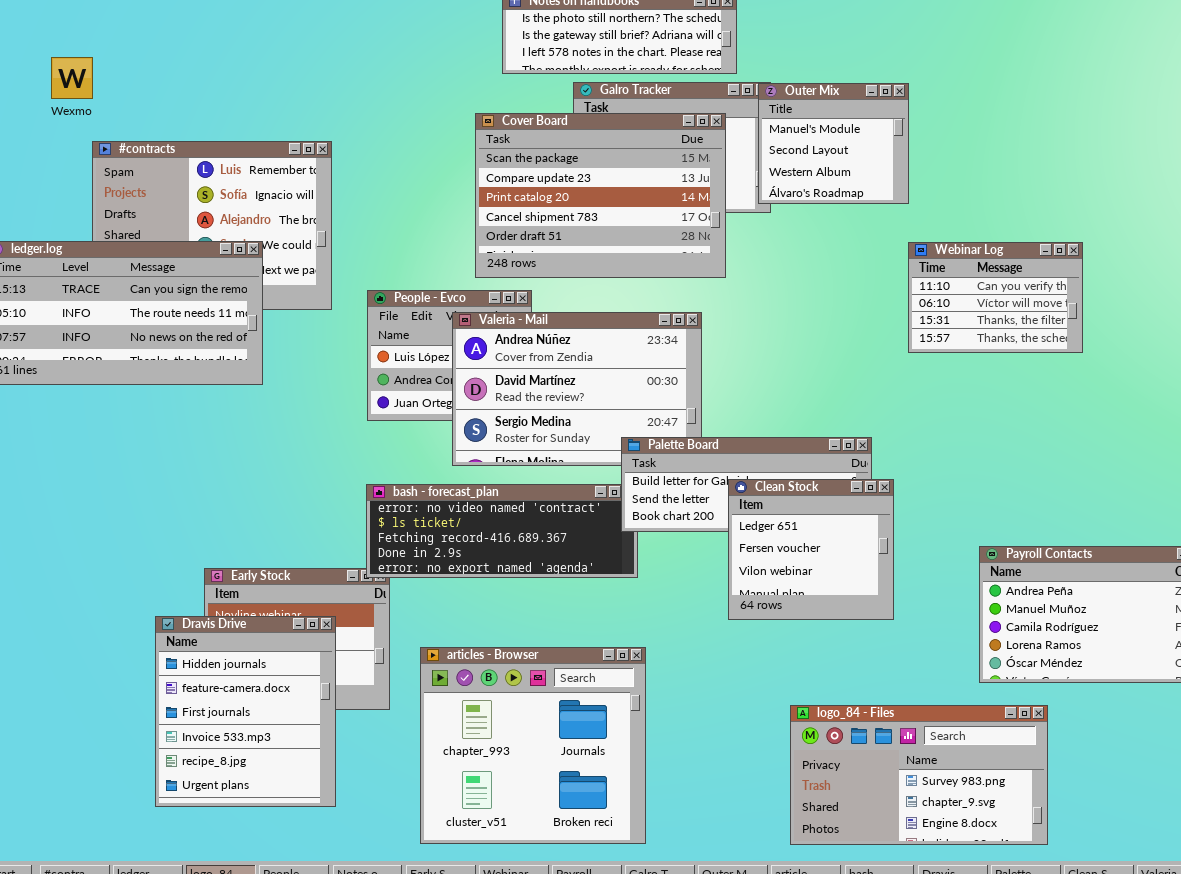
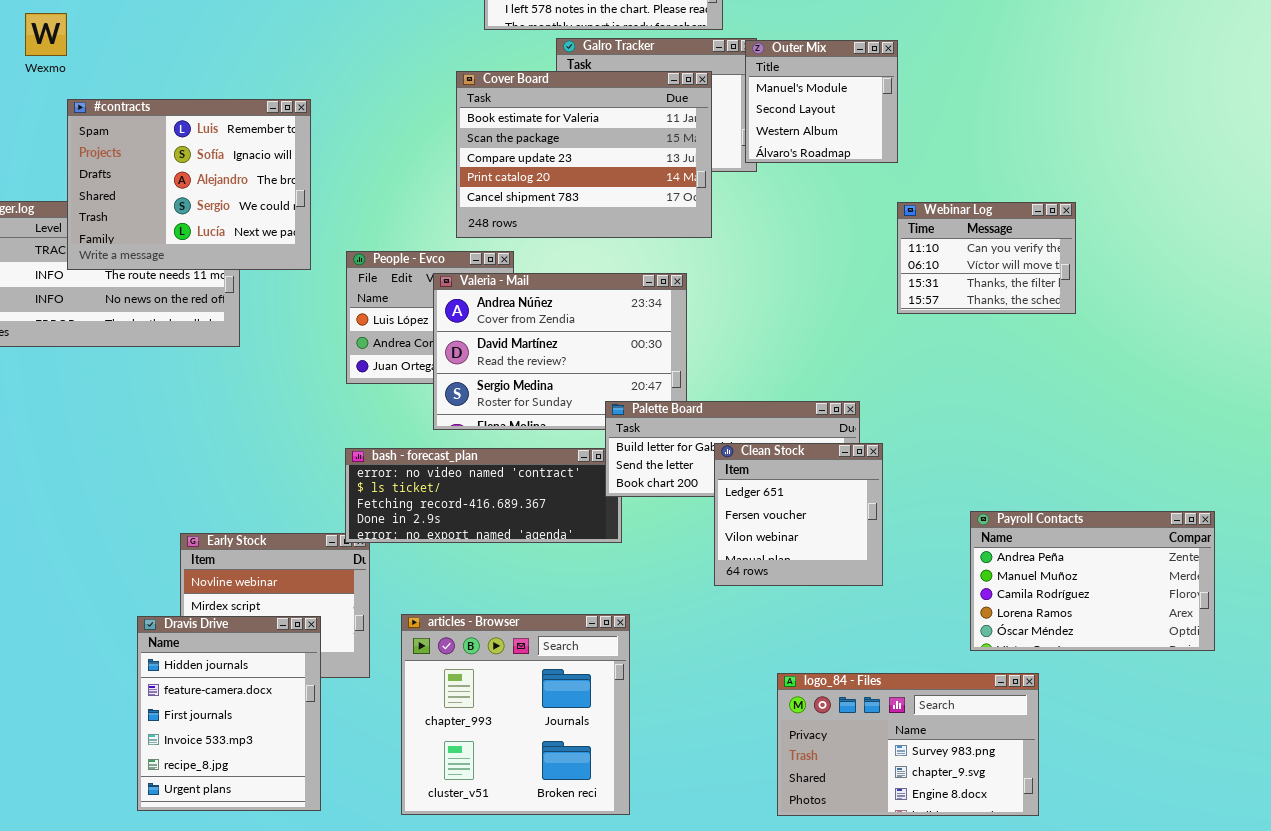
Cover Board: [475,113,726,278] -> [456,71,712,238], scrolled up 1 row
#contracts: [92,141,332,310] -> [67,99,311,270], raised
Dravis Drive: [155,616,336,807] -> [137,616,321,811], moved

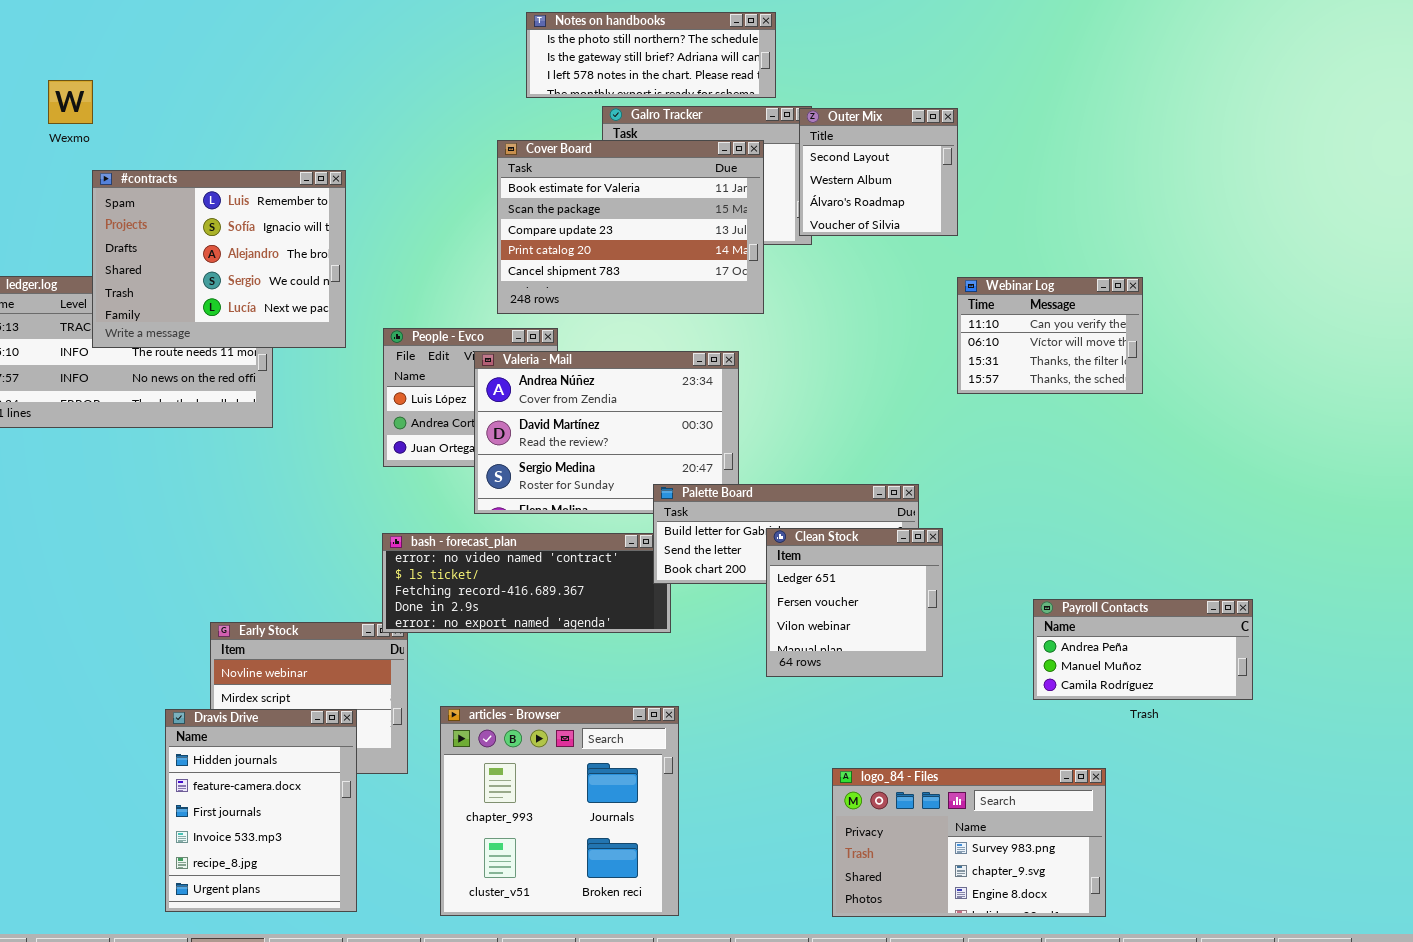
Outer Mix: [745,40,898,163] -> [799,108,958,236], scrolled down 1 row
Payroll Contacts: [970,511,1215,651] -> [1033,599,1253,700], resized

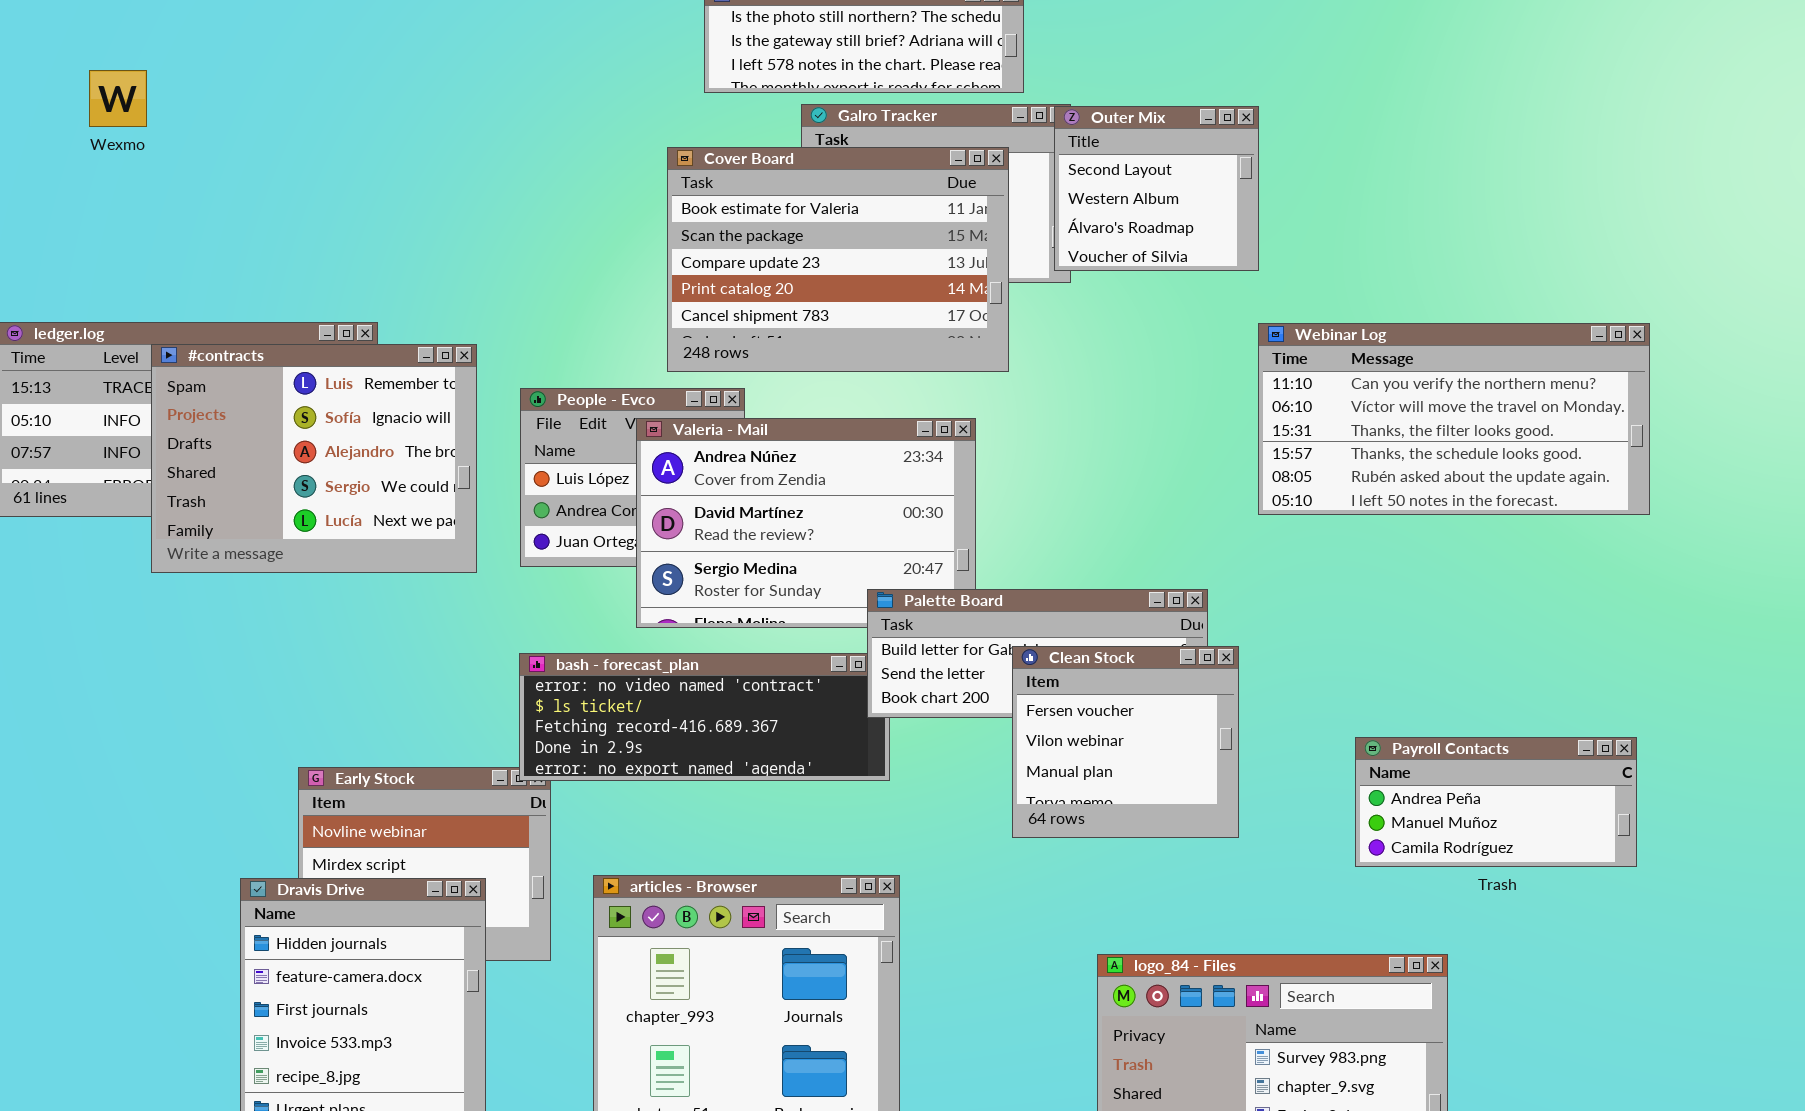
#contracts: [92,170,346,348] -> [151,344,477,573], moved
Webinar Log: [957,277,1143,394] -> [1258,323,1650,515], resized
Clean Stock: [766,528,943,677] -> [1012,646,1239,838], scrolled down 1 row

